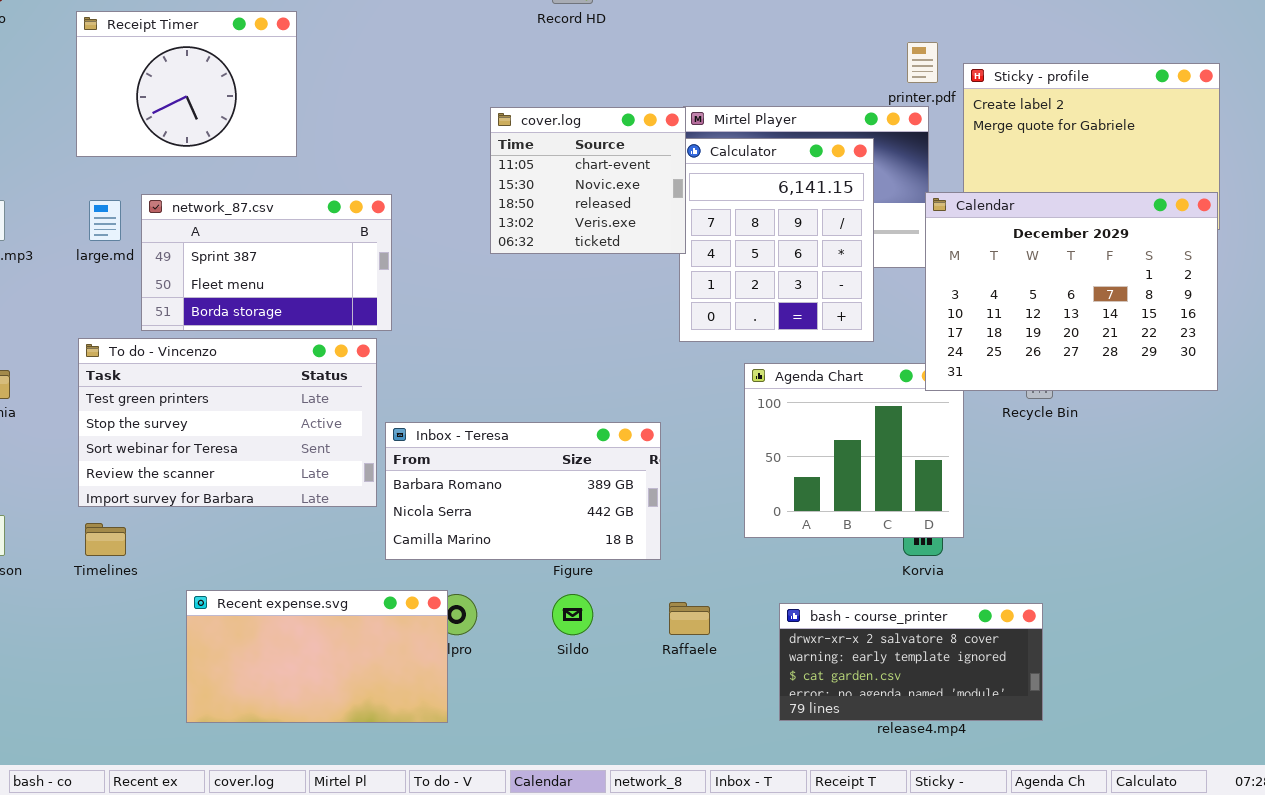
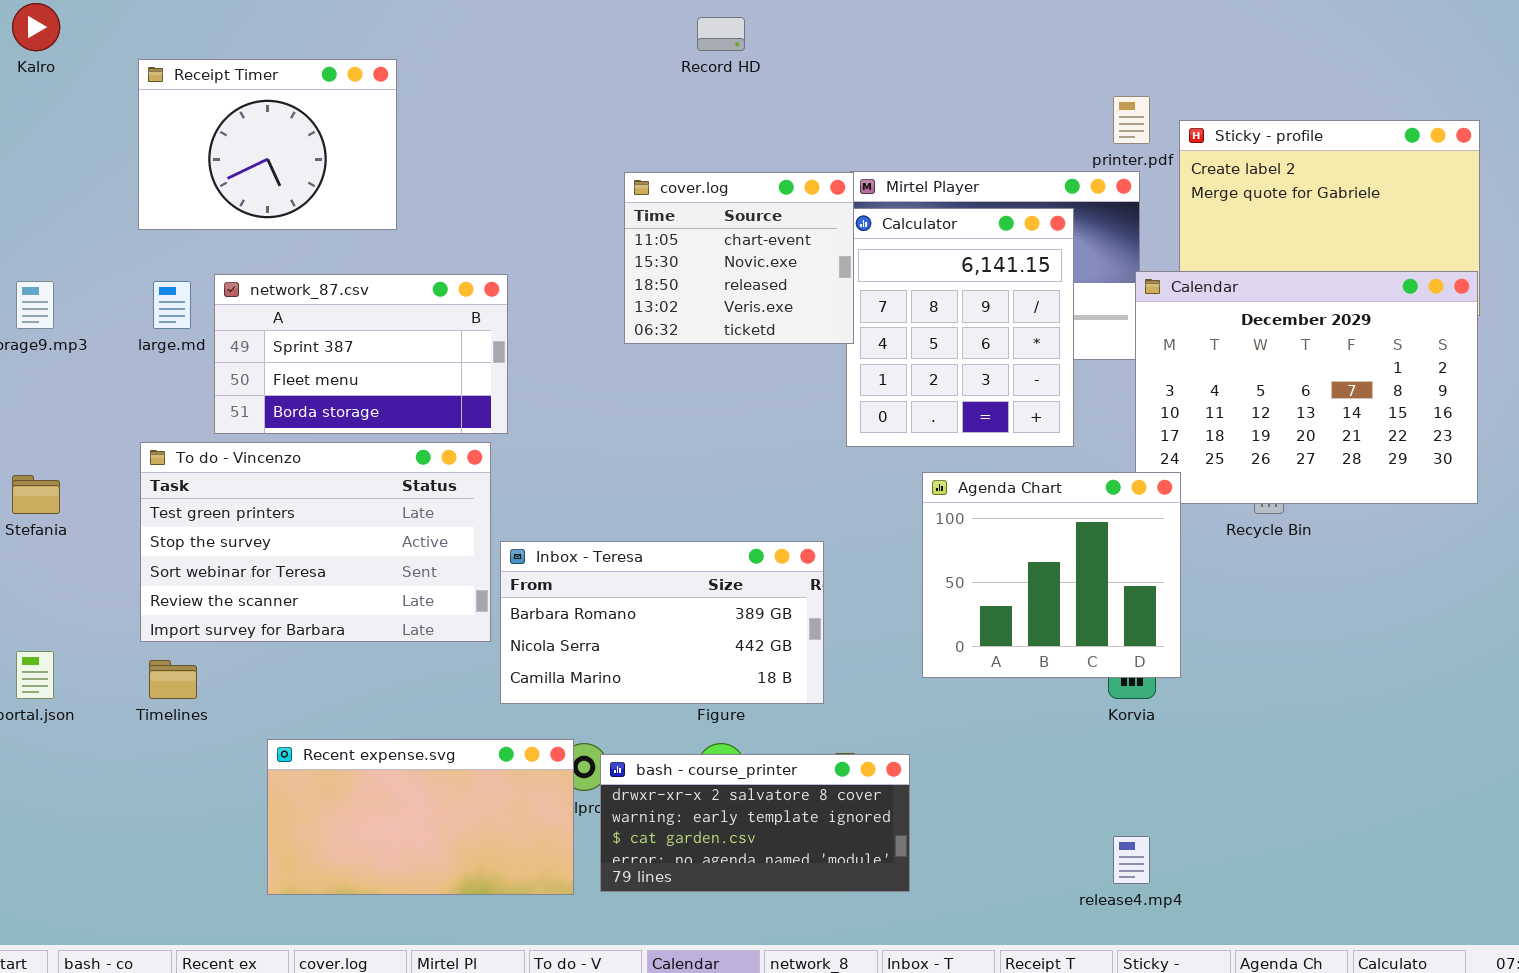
Agenda Chart: [744,363,964,538] -> [922,472,1181,678], raised
bash - course_printer: [779,603,1043,721] -> [600,754,910,892], moved

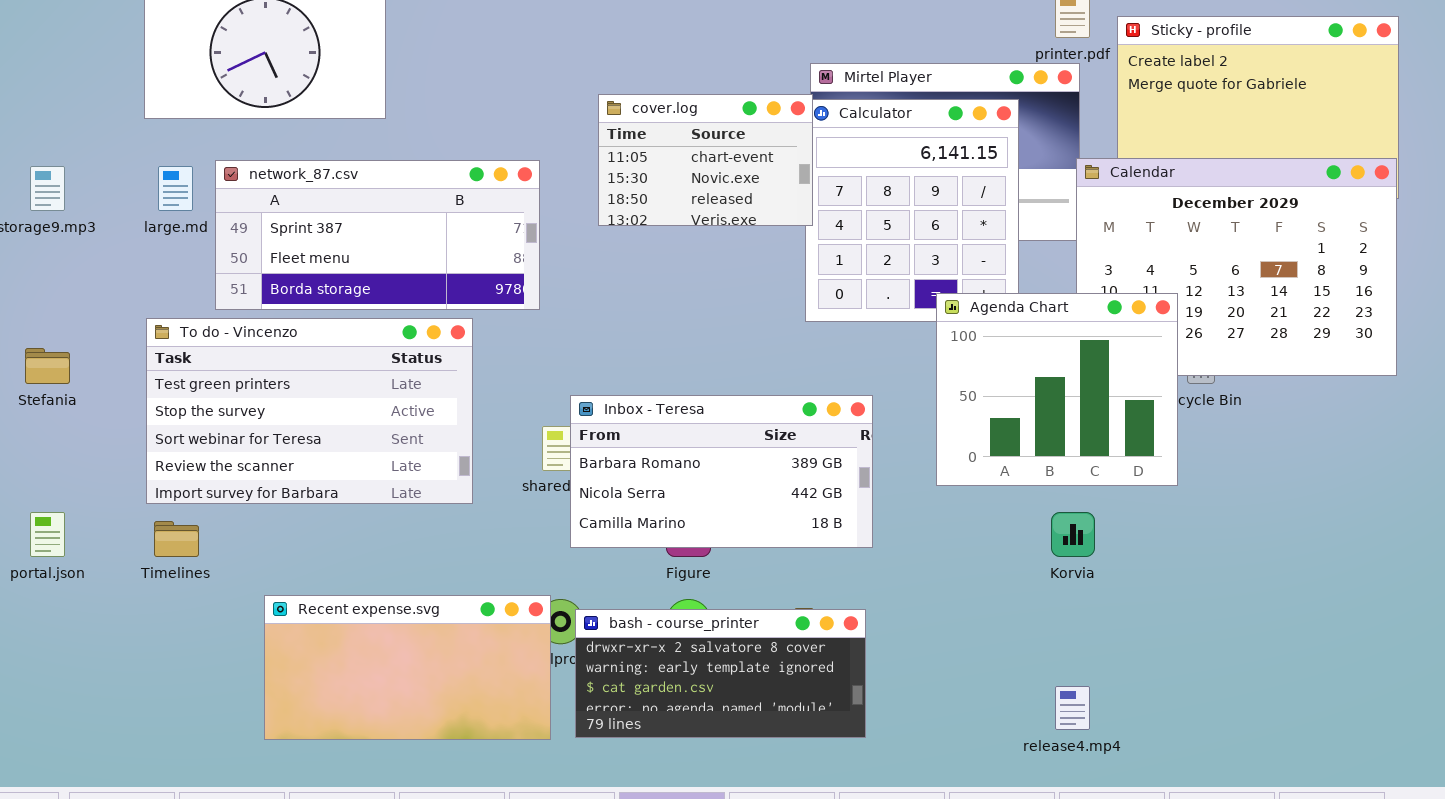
cover.log: [624,172,854,344] -> [598,94,813,226], resized
network_87.csv: [214,274,508,434] -> [215,160,540,310], resized
Agenda Chart: [922,472,1181,678] -> [936,293,1178,486], moved
Inbox - Teresa: [500,541,824,704] -> [570,395,873,548], moved

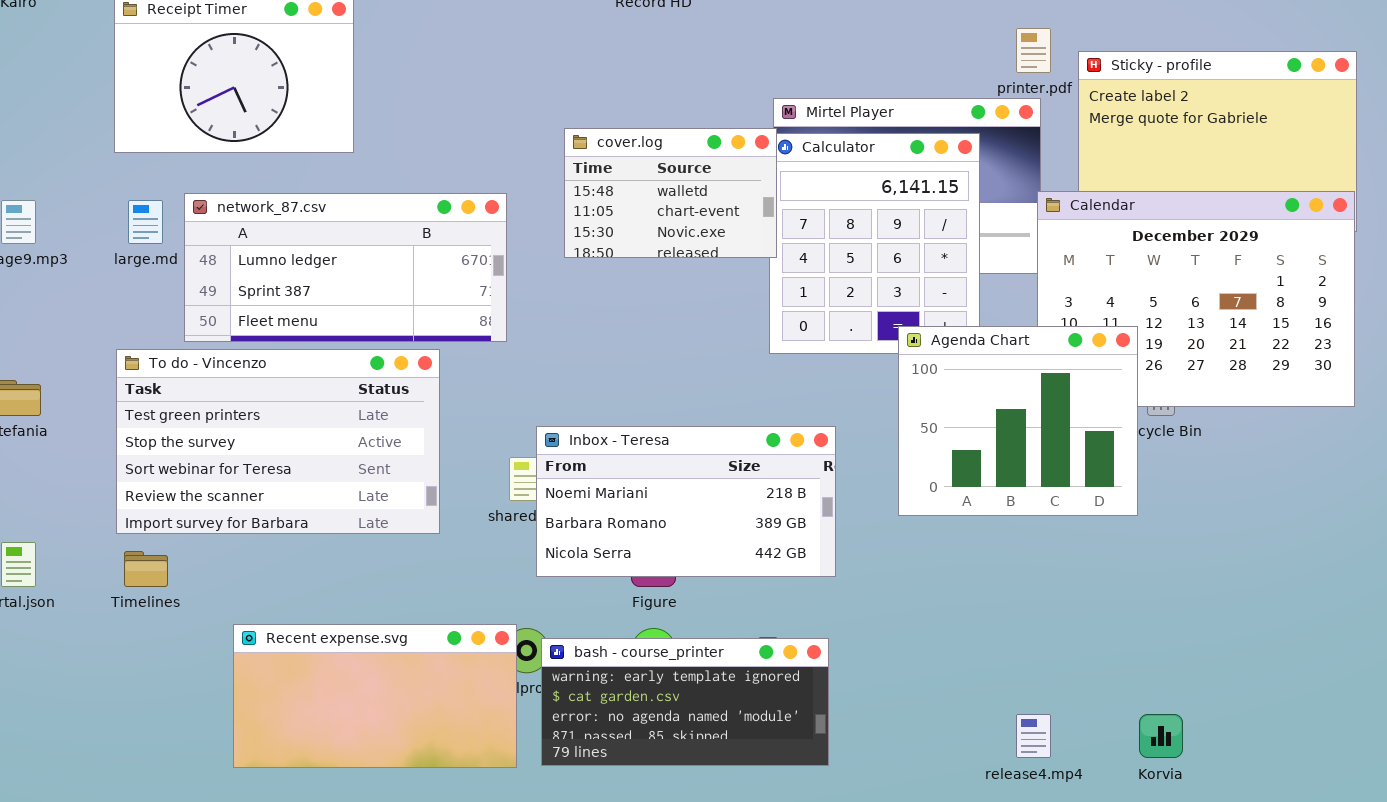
cover.log: [598,94,813,226] -> [564,128,777,258], scrolled up 1 row
network_87.csv: [215,160,540,310] -> [184,193,507,342], scrolled up 1 row
Inbox - Teresa: [570,395,873,548] -> [536,426,836,577], scrolled up 1 row
Korvia: [1051,512,1095,557] -> [1139,714,1183,758], moved
bash - course_printer: [575,609,866,738] -> [541,638,829,766], scrolled down 1 row

